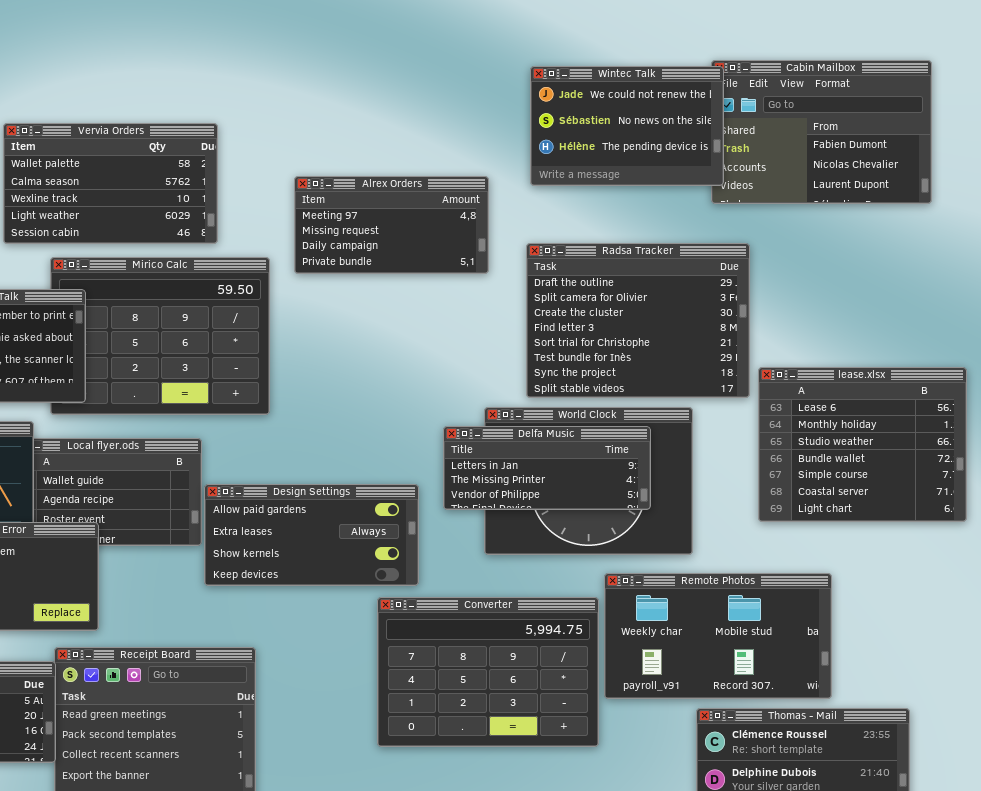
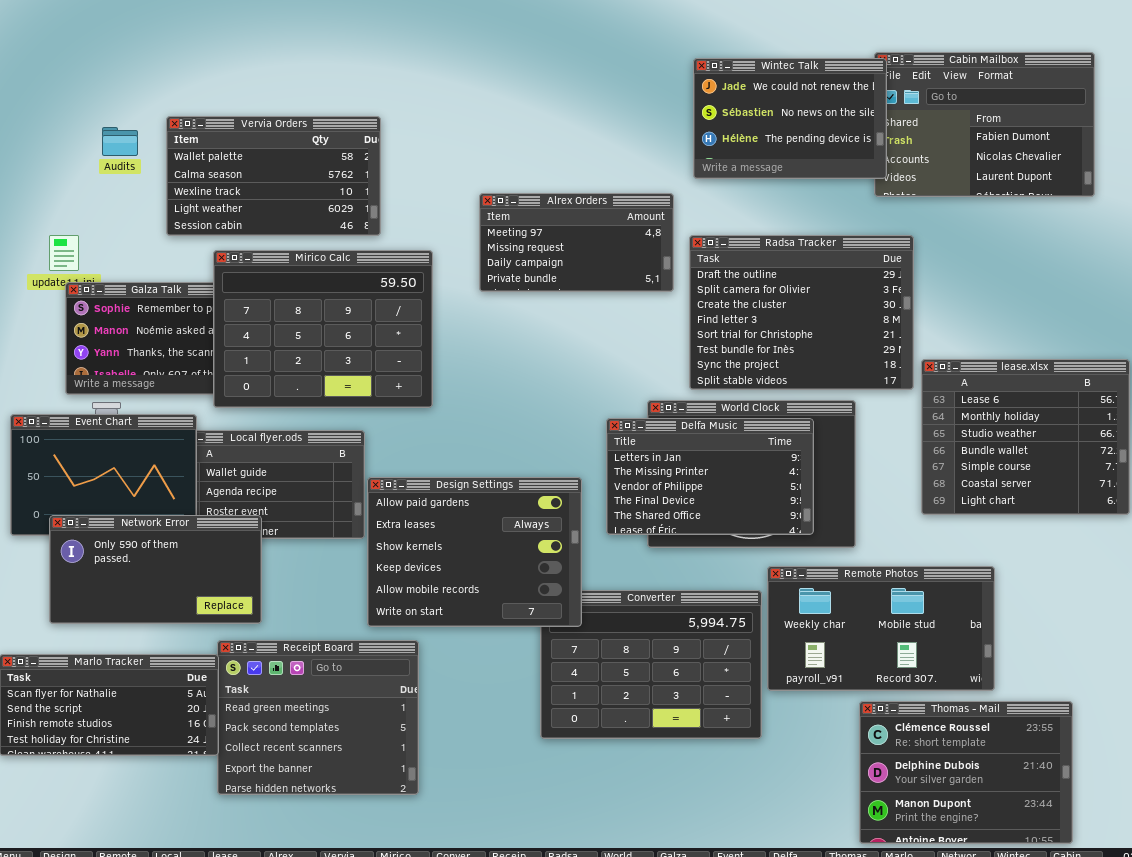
Alrex Orders: [294,176,489,274] -> [479,193,674,292], moved
Mirico Calc: [50,257,270,415] -> [213,250,433,408], raised
Delfa Music: [443,426,651,510] -> [606,418,814,535], resized
Design Settings: [204,484,419,586] -> [367,477,582,627], resized

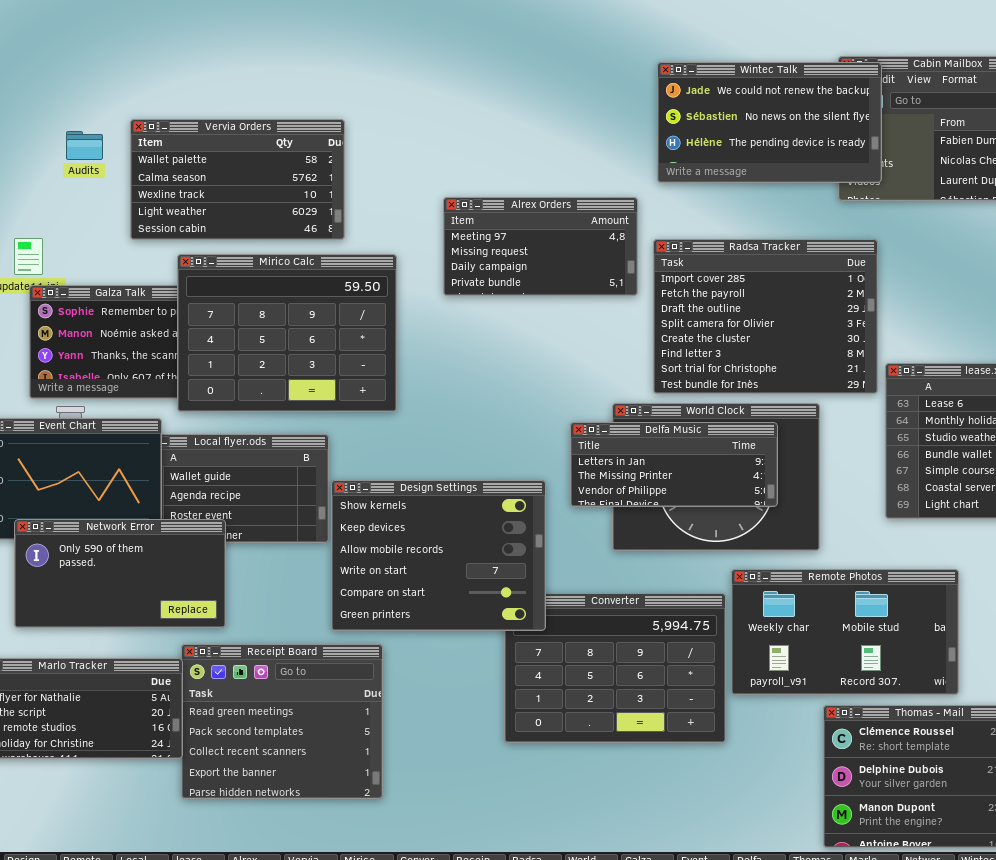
Wintec Talk: [693,58,887,179] -> [657,62,882,183], resized
Radsa Tracker: [689,235,914,390] -> [653,239,878,394], scrolled up 2 rows
Delfa Music: [606,418,814,535] -> [570,422,778,507], resized
Design Settings: [367,477,582,627] -> [331,480,546,631], scrolled down 2 rows

